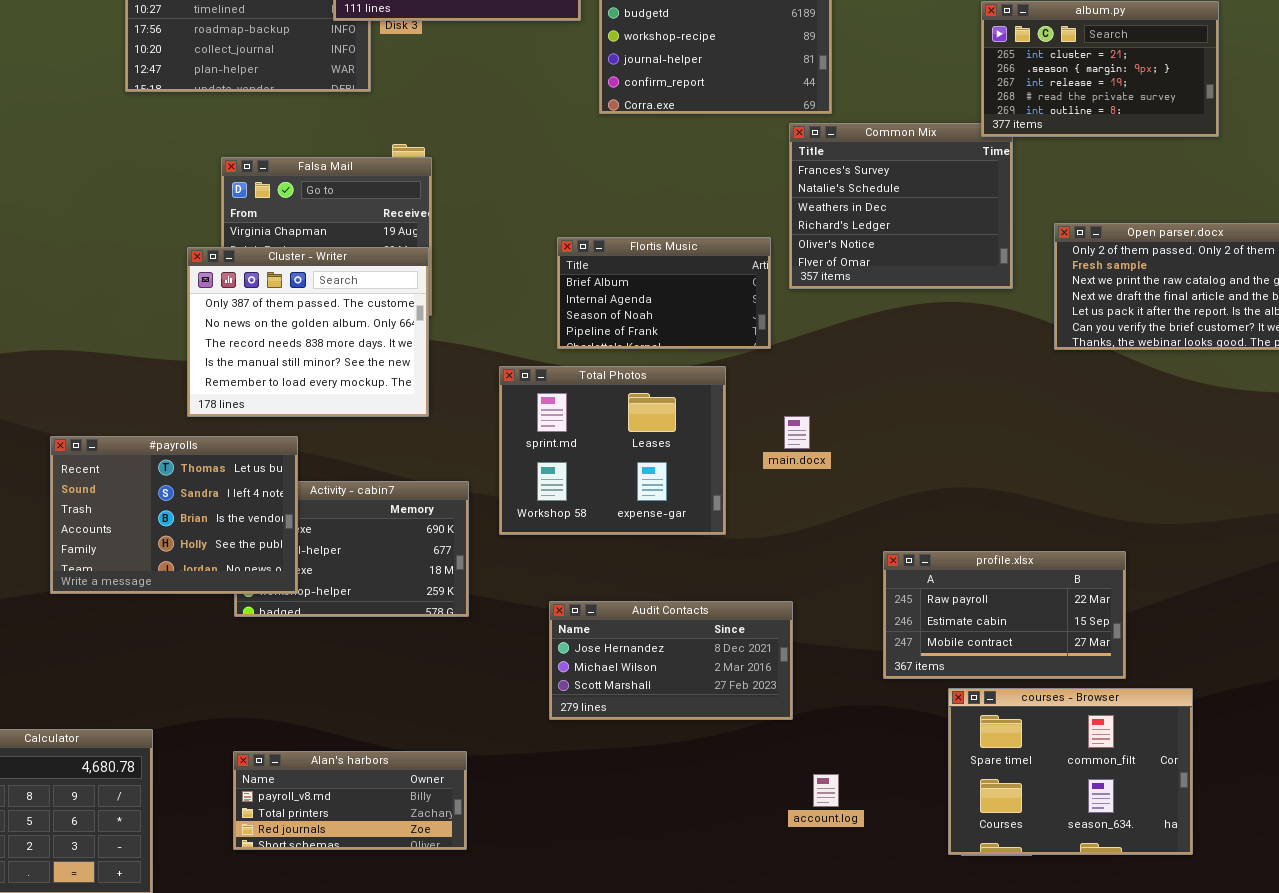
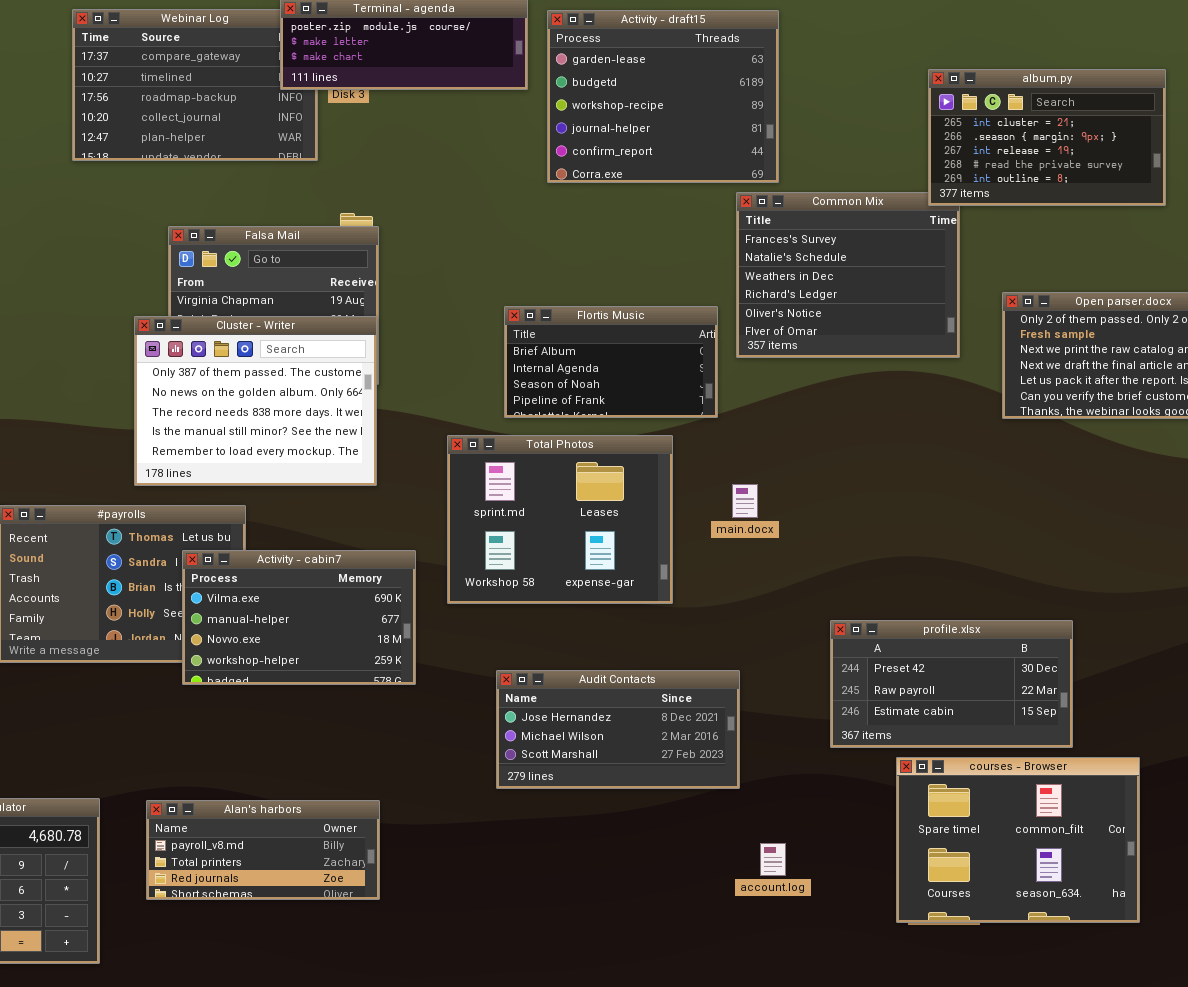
Activity - cabin7: [234,481,469,617] -> [182,550,416,685], raised
profile.xlsx: [883,551,1126,679] -> [830,620,1073,748], scrolled up 1 row
Alan's harbors: [233,751,467,850] -> [146,800,380,900], moved

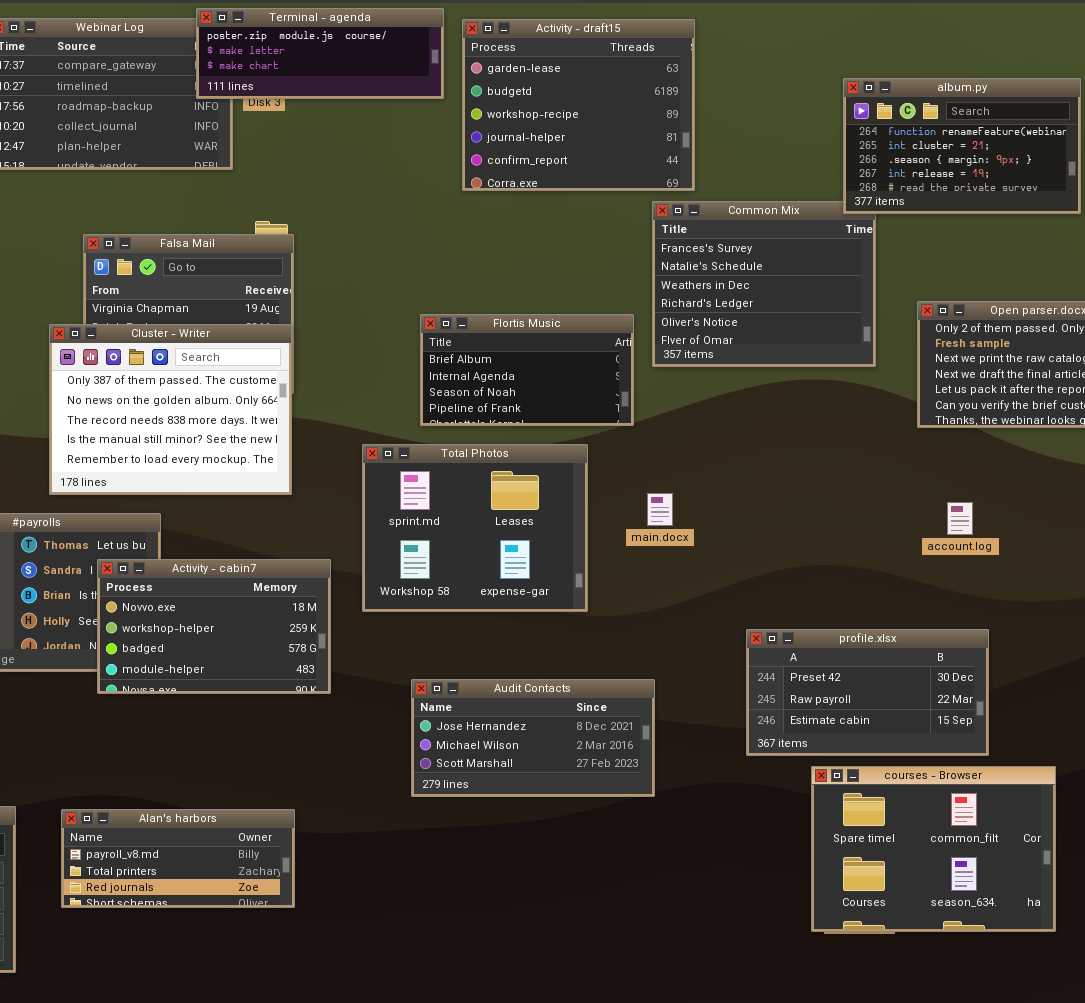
album.py: [928,69,1166,206] -> [843,78,1081,214], scrolled up 1 row
Activity - cabin7: [182,550,416,685] -> [97,559,331,694], scrolled down 2 rows
account.log: [760,843,786,876] -> [947,502,973,535], moved

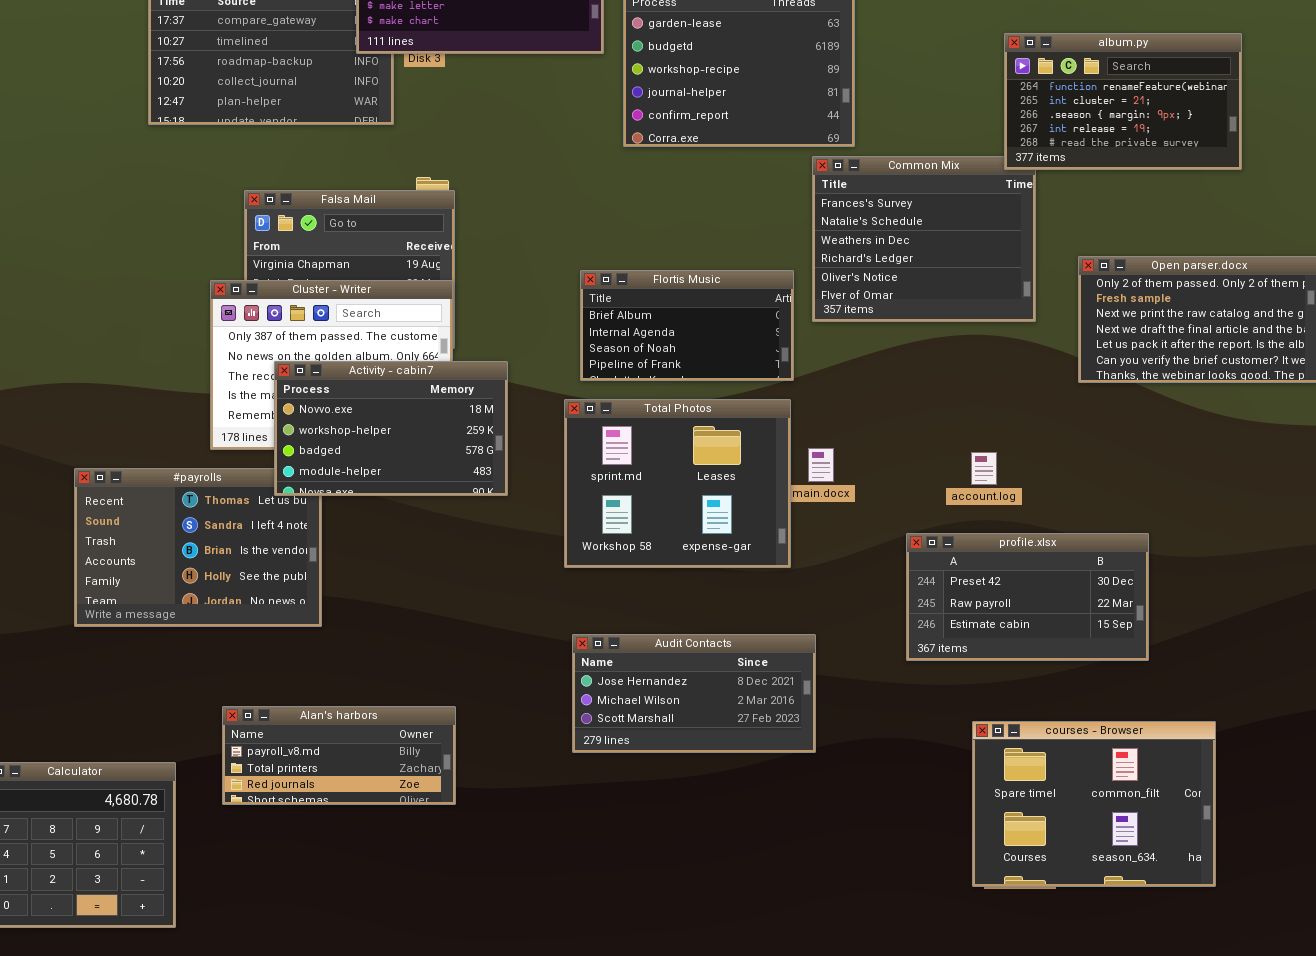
Total Photos: [362,444,588,612] -> [564,399,791,568], moved
account.log: [947,502,973,535] -> [971,452,997,485], moved
Activity - cabin7: [97,559,331,694] -> [274,361,508,496], moved
profile.xlsx: [746,629,989,756] -> [906,533,1149,661], moved
Alan's harbors: [61,809,295,908] -> [222,706,456,805], moved

